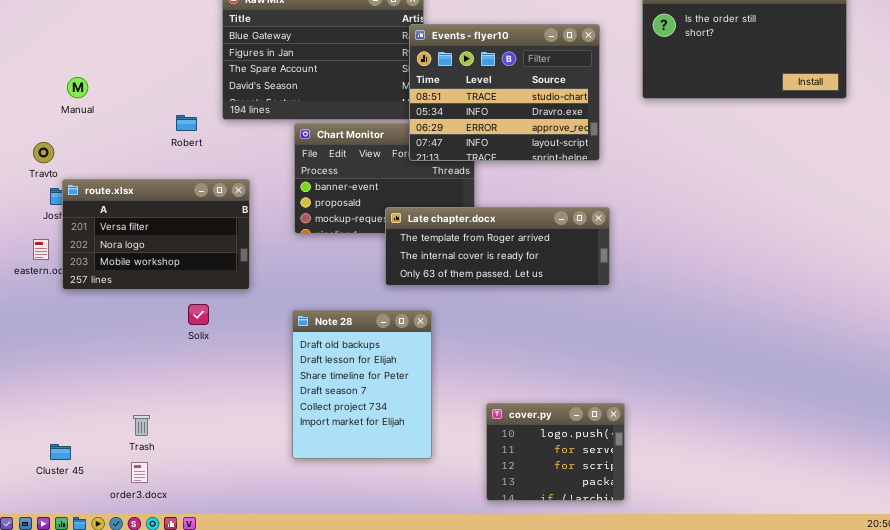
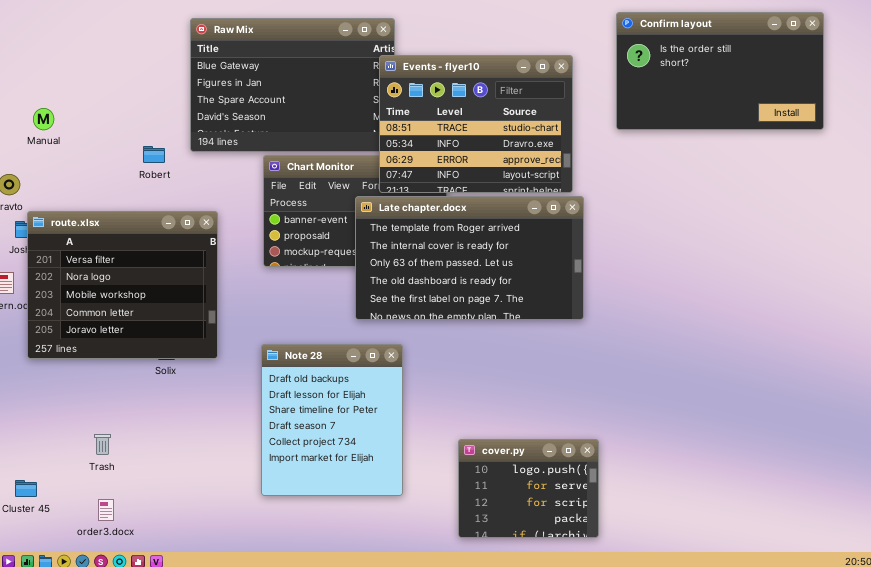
route.xlsx: [62,179,250,290] -> [27,211,218,359], resized
Late chapter.docx: [385,207,610,286] -> [355,196,584,320], resized
Trash: [133,415,150,436] -> [94,434,111,455], moved

